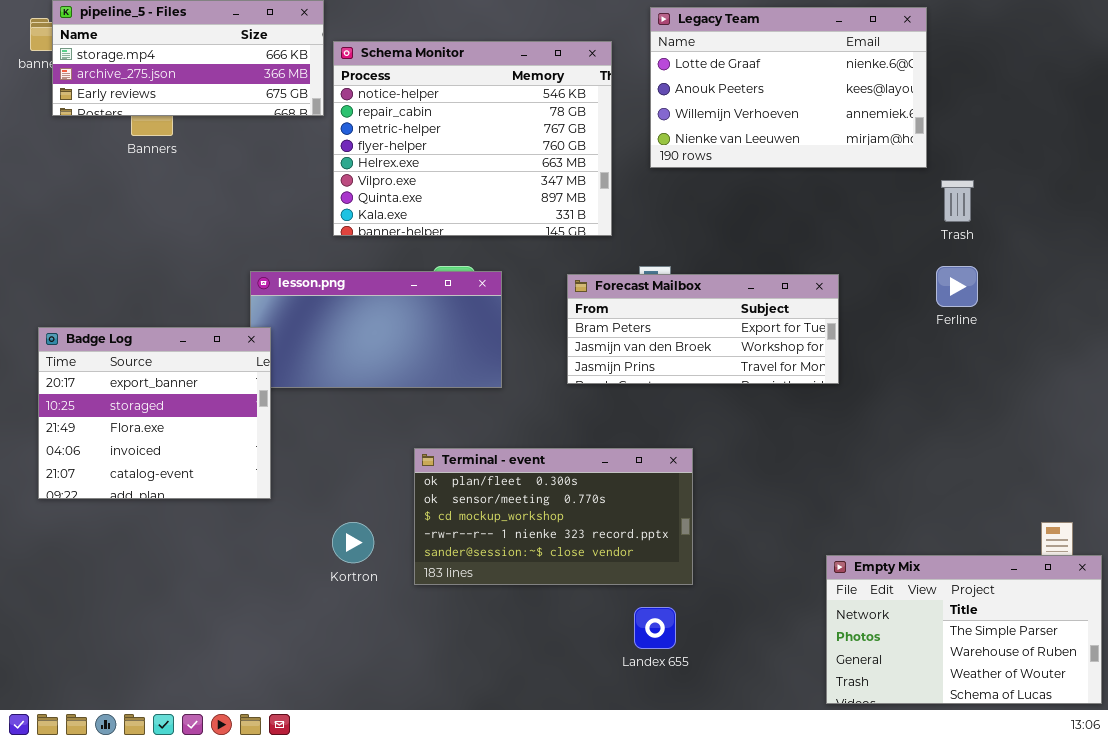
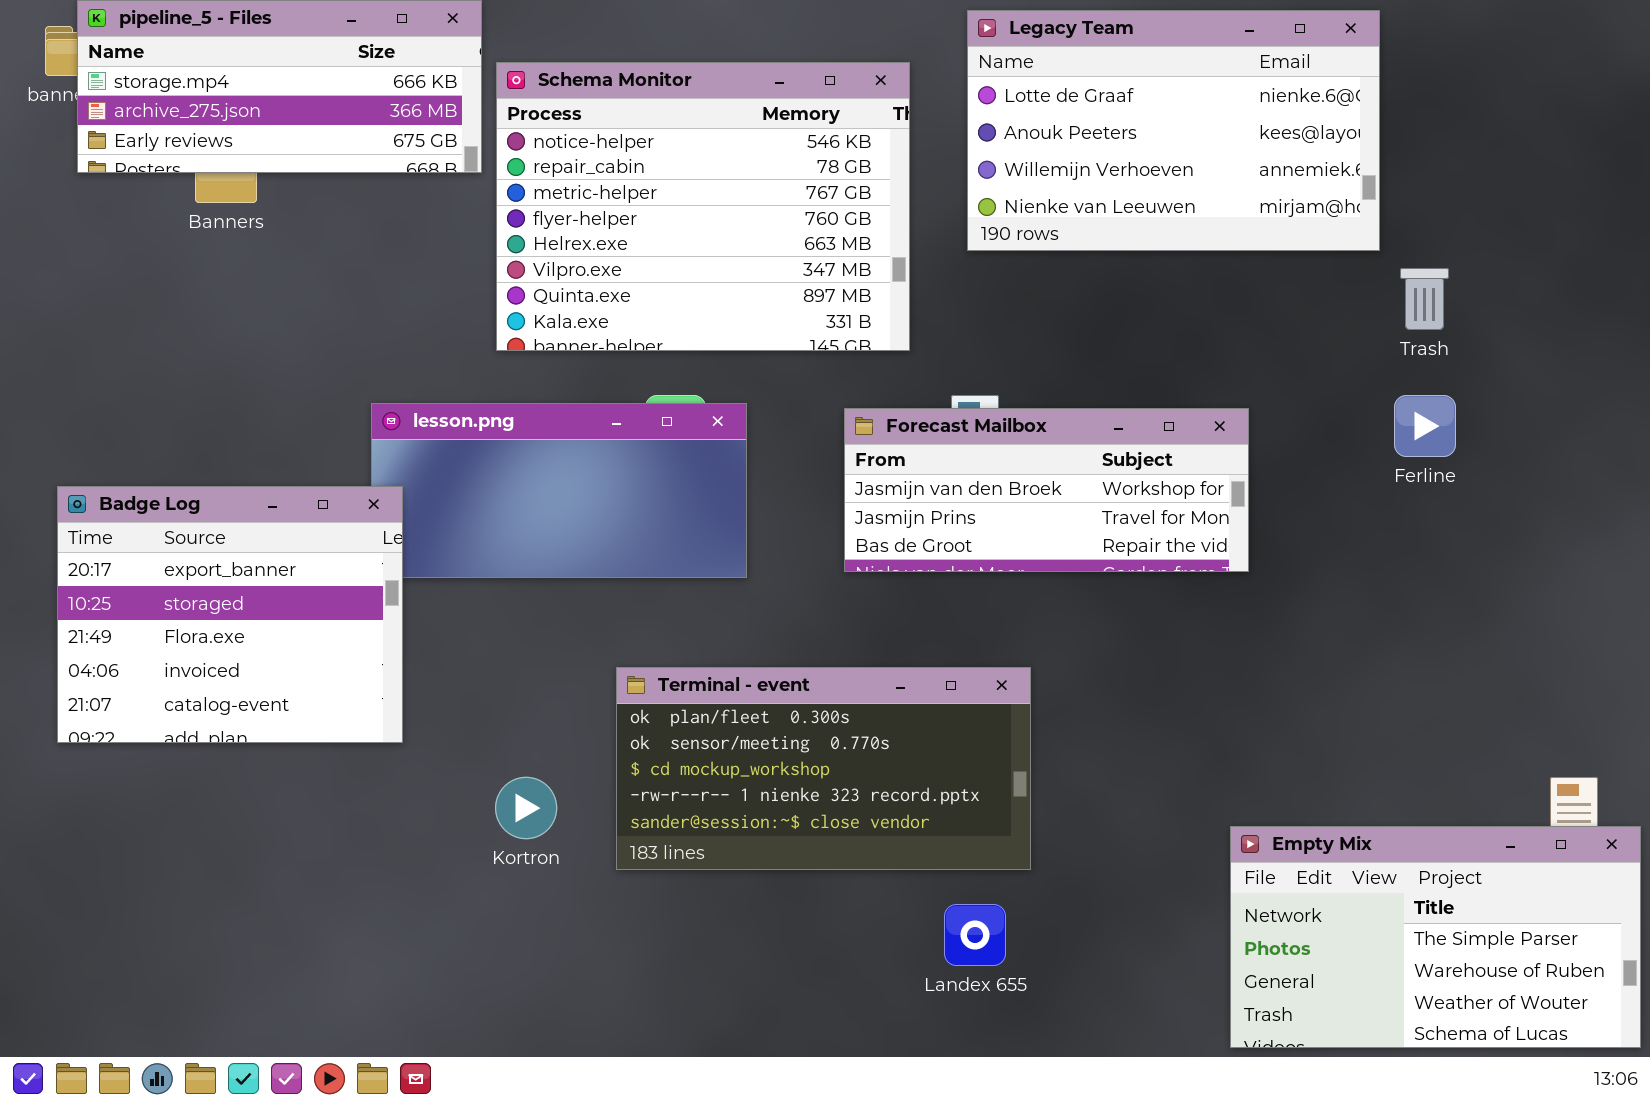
Forecast Mailbox: [567,274,839,384] -> [844,408,1249,572], scrolled down 1 row

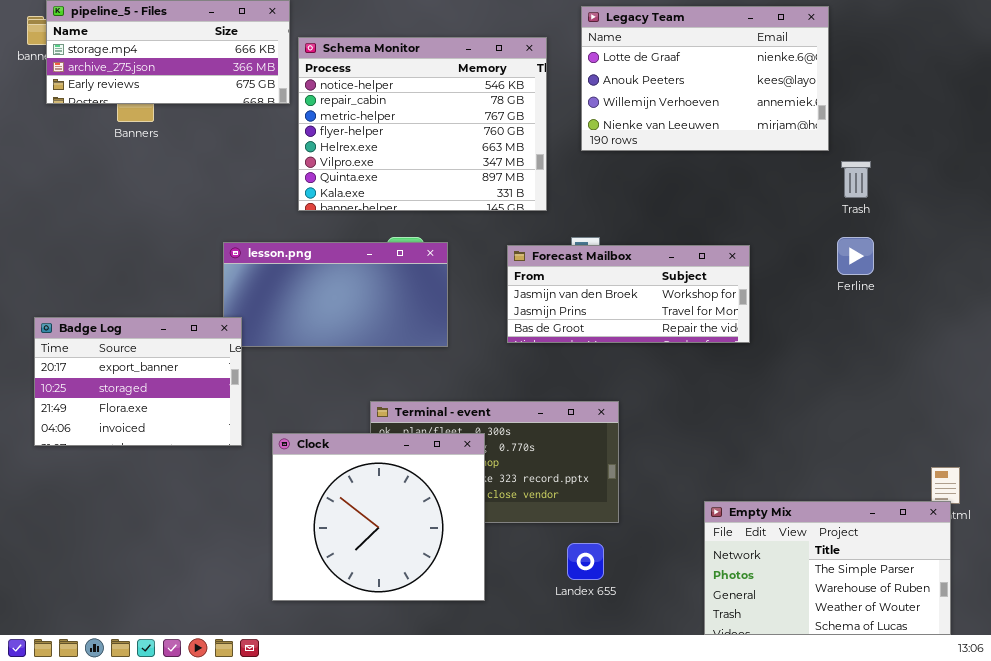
Badge Log: [57,486,403,743] -> [34,317,242,446], resized
Clock: none -> [272,433,485,601], opened
Empty Mix: [1230,826,1641,1048] -> [704,501,951,635], moved

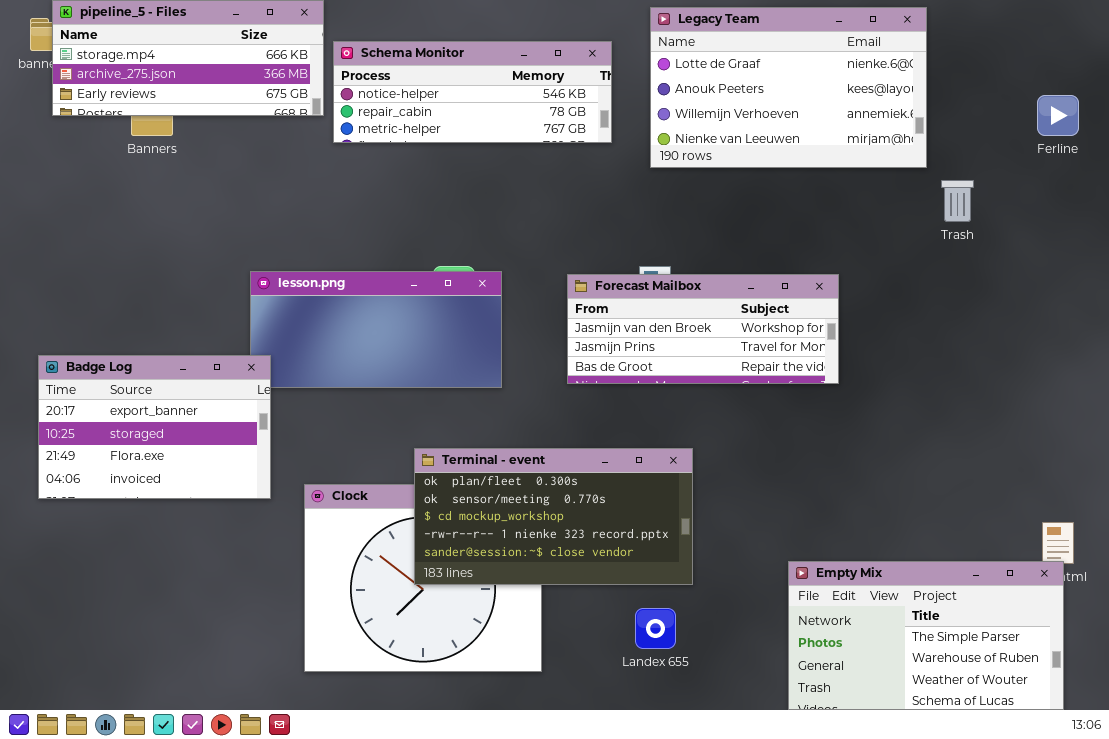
Schema Monitor: [298,37,547,211] -> [333,41,612,143], resized
Ferline: [837,237,874,275] -> [1037,95,1079,136], moved
Terminal - event: [370,401,619,523] -> [414,448,693,585], raised

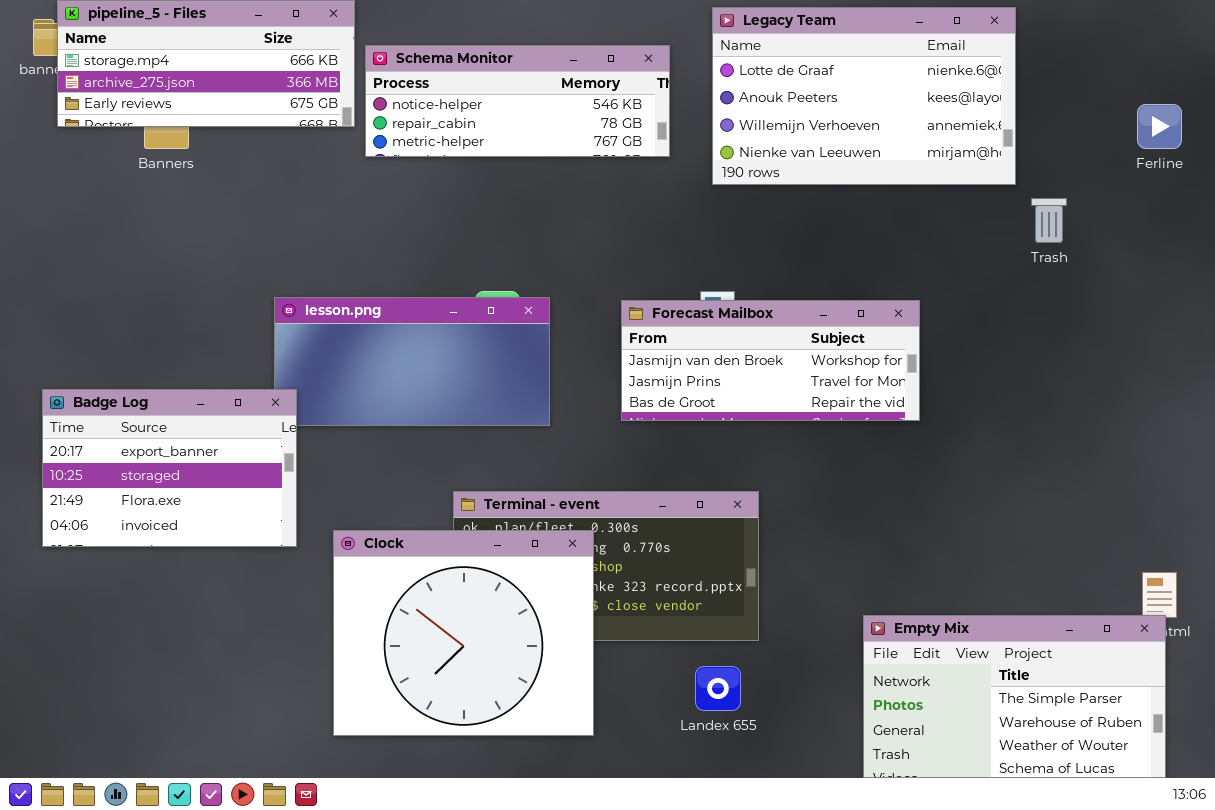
Clock: [304,484,542,672] -> [333,530,594,736], raised

